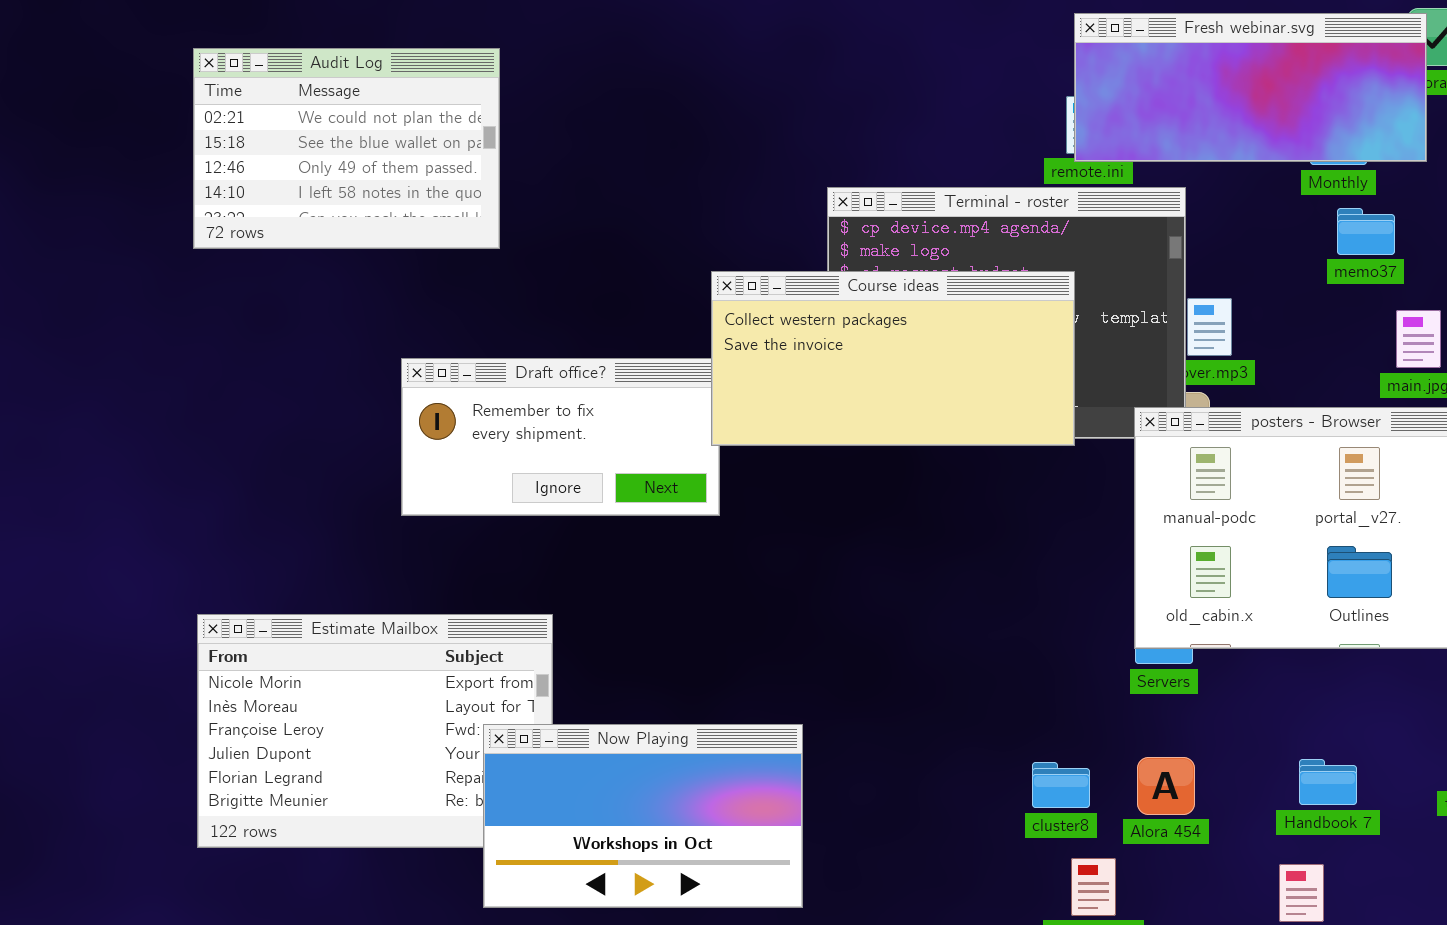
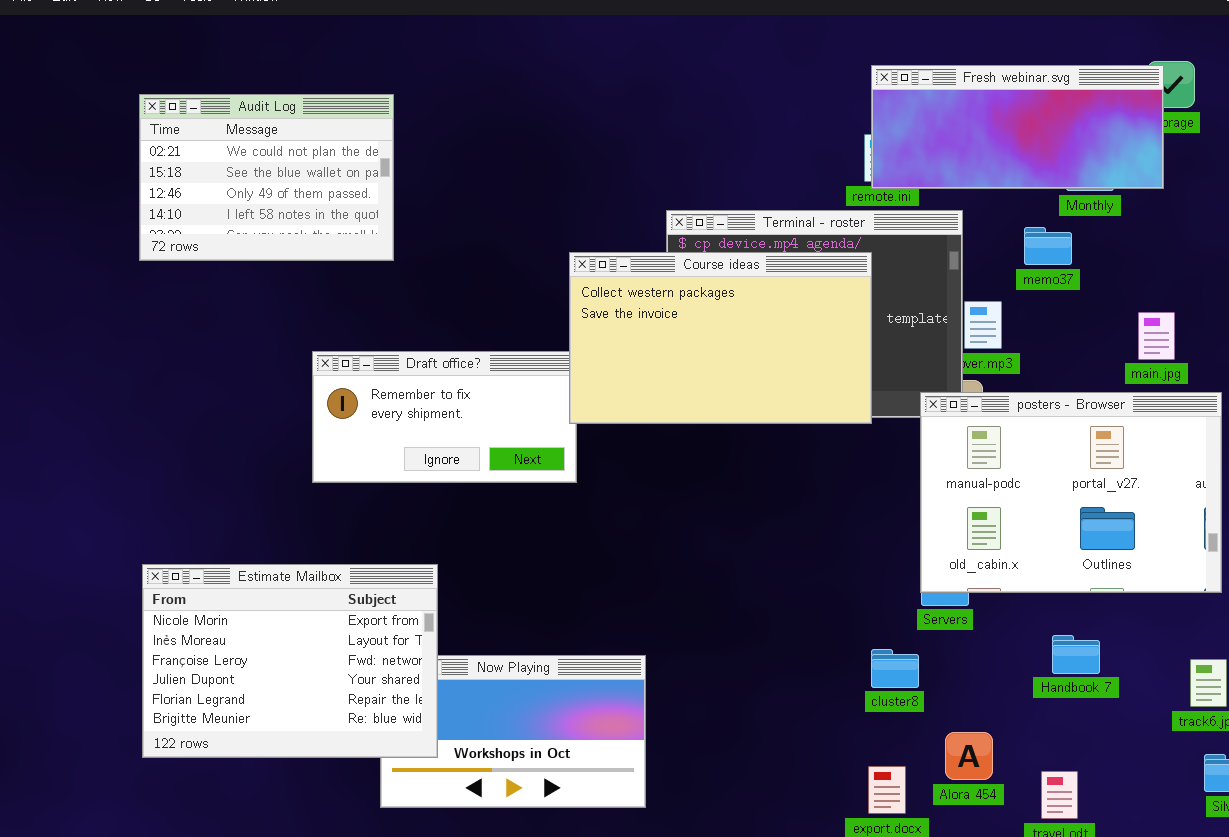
memo37: [1337,208,1395,255] -> [1024,227,1072,265], moved
Course ideas: [711,271,1075,446] -> [569,252,872,424], resized
Estimate Mailbox: [197,614,553,848] -> [142,564,438,758], raised
Alora 454: [1137,757,1195,815] -> [945,732,993,780], moved
Handbook 7: [1299,759,1357,805] -> [1052,635,1100,674], moved
cluster8: [1032,762,1090,808] -> [871,649,919,688], moved

